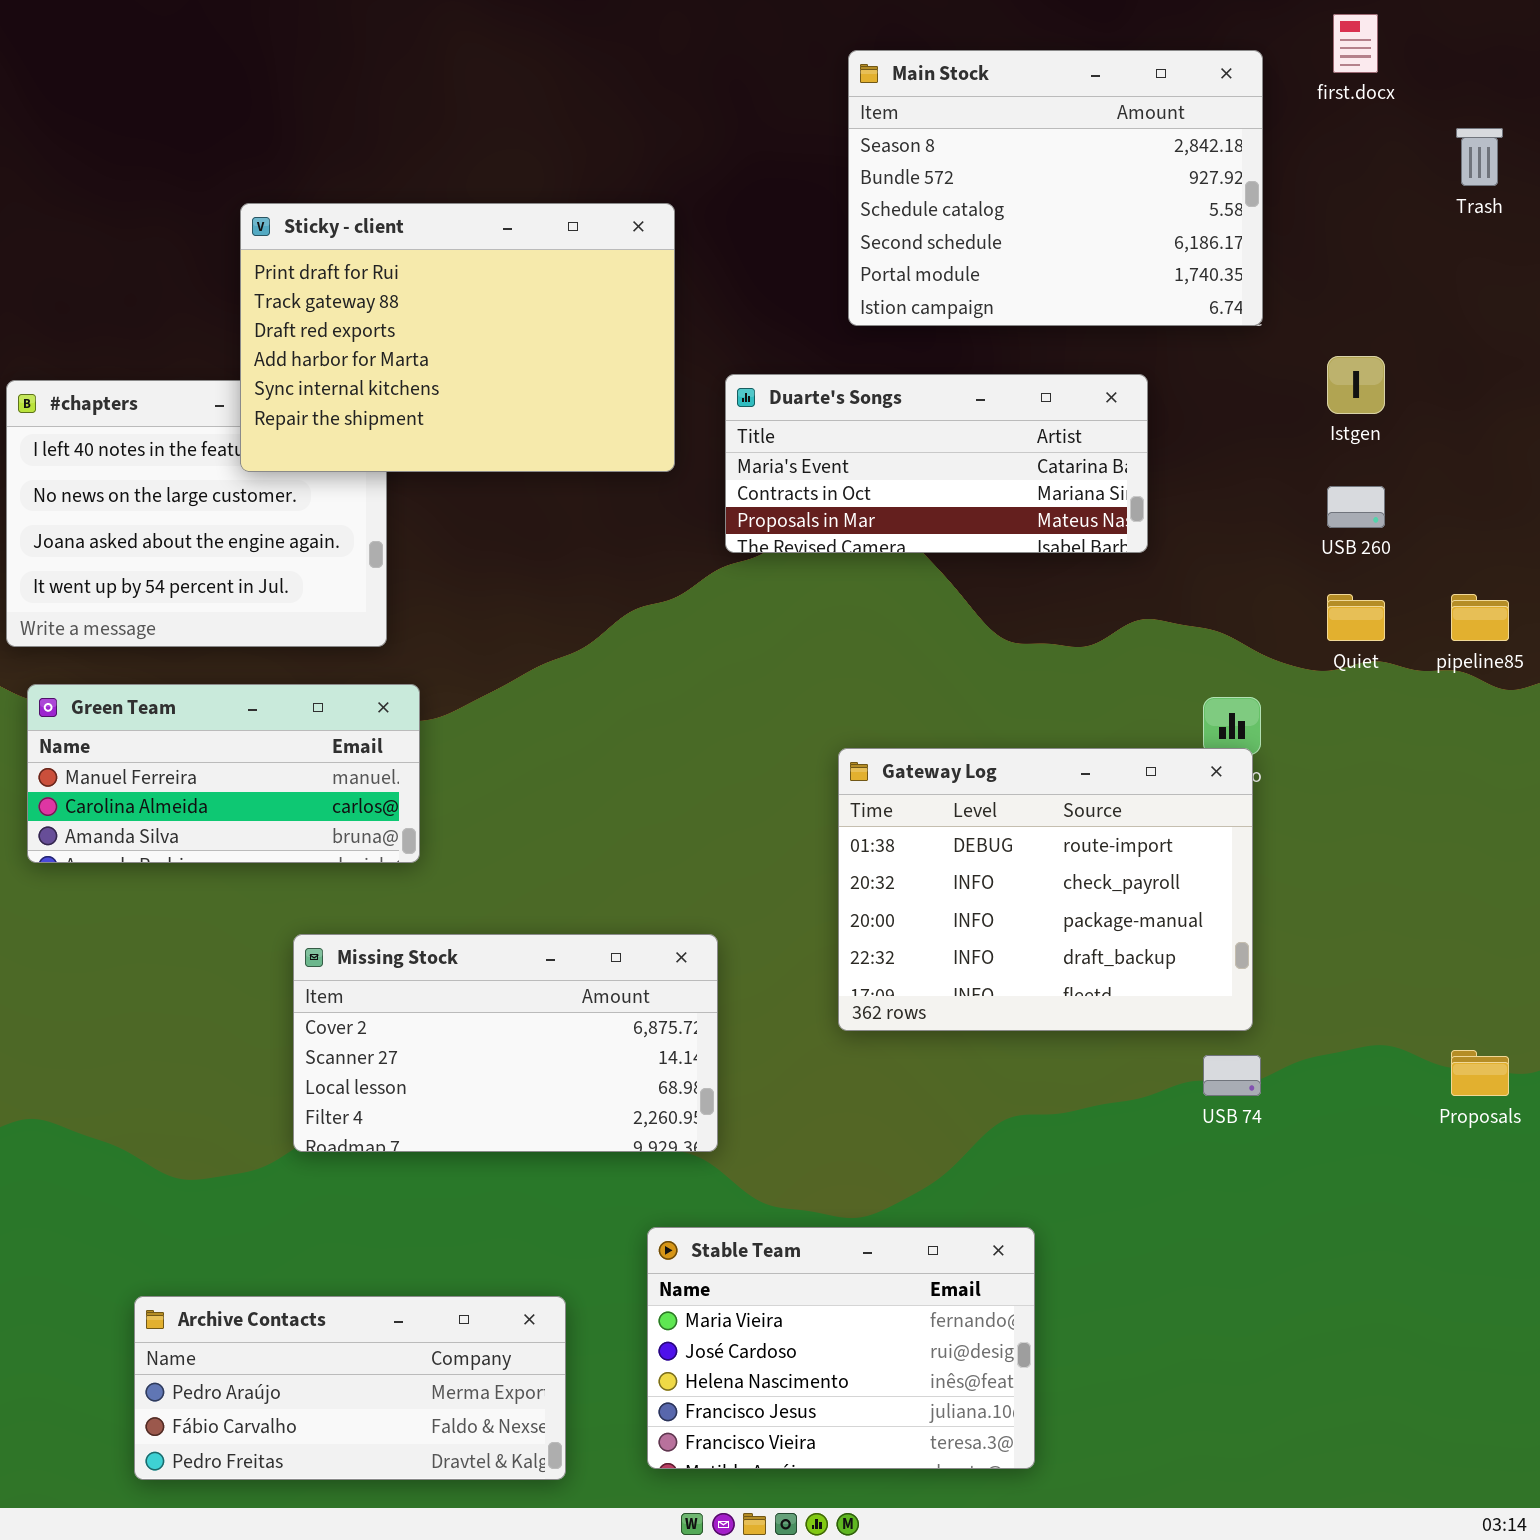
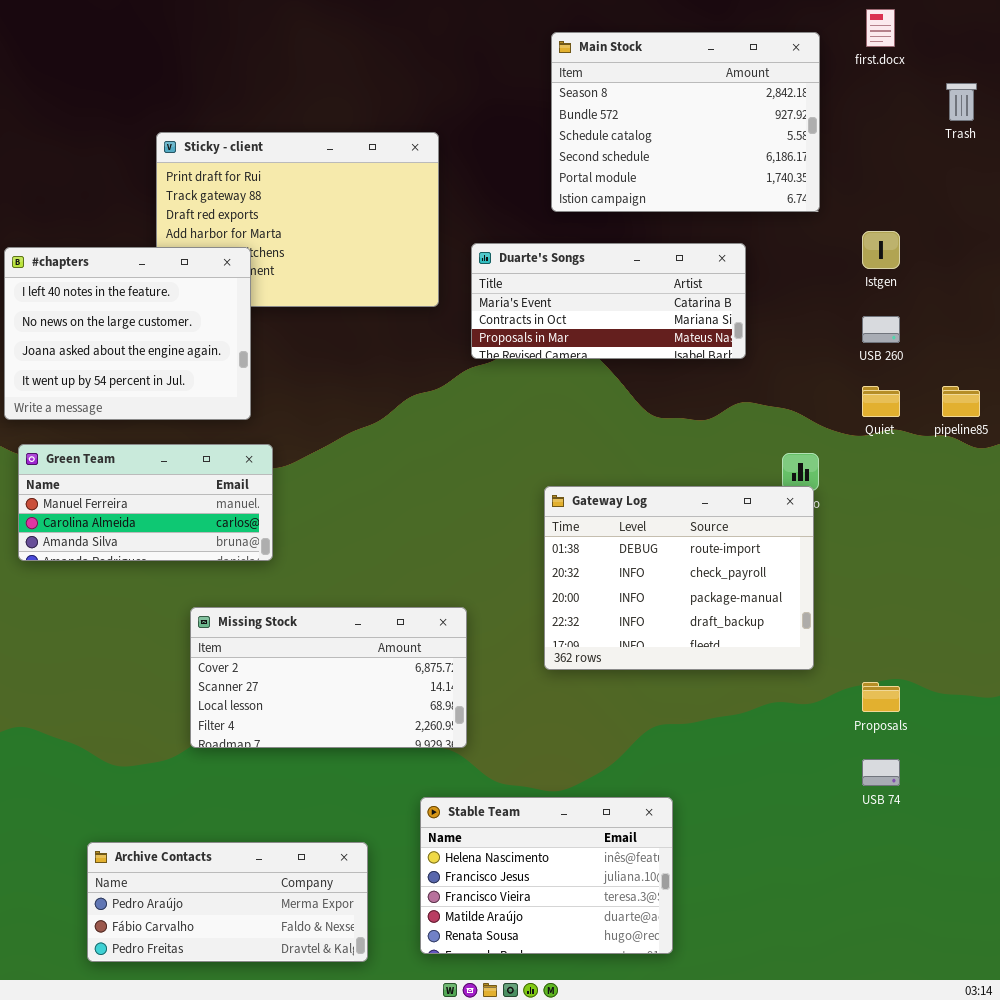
#chapters: [6,380,387,647] -> [4,247,251,420], raised
Proposals: [1451,1050,1509,1096] -> [862,682,900,712], moved
USB 74: [1203,1055,1261,1096] -> [862,759,900,786], moved
Stable Team: [647,1227,1035,1469] -> [420,797,673,954], scrolled down 2 rows

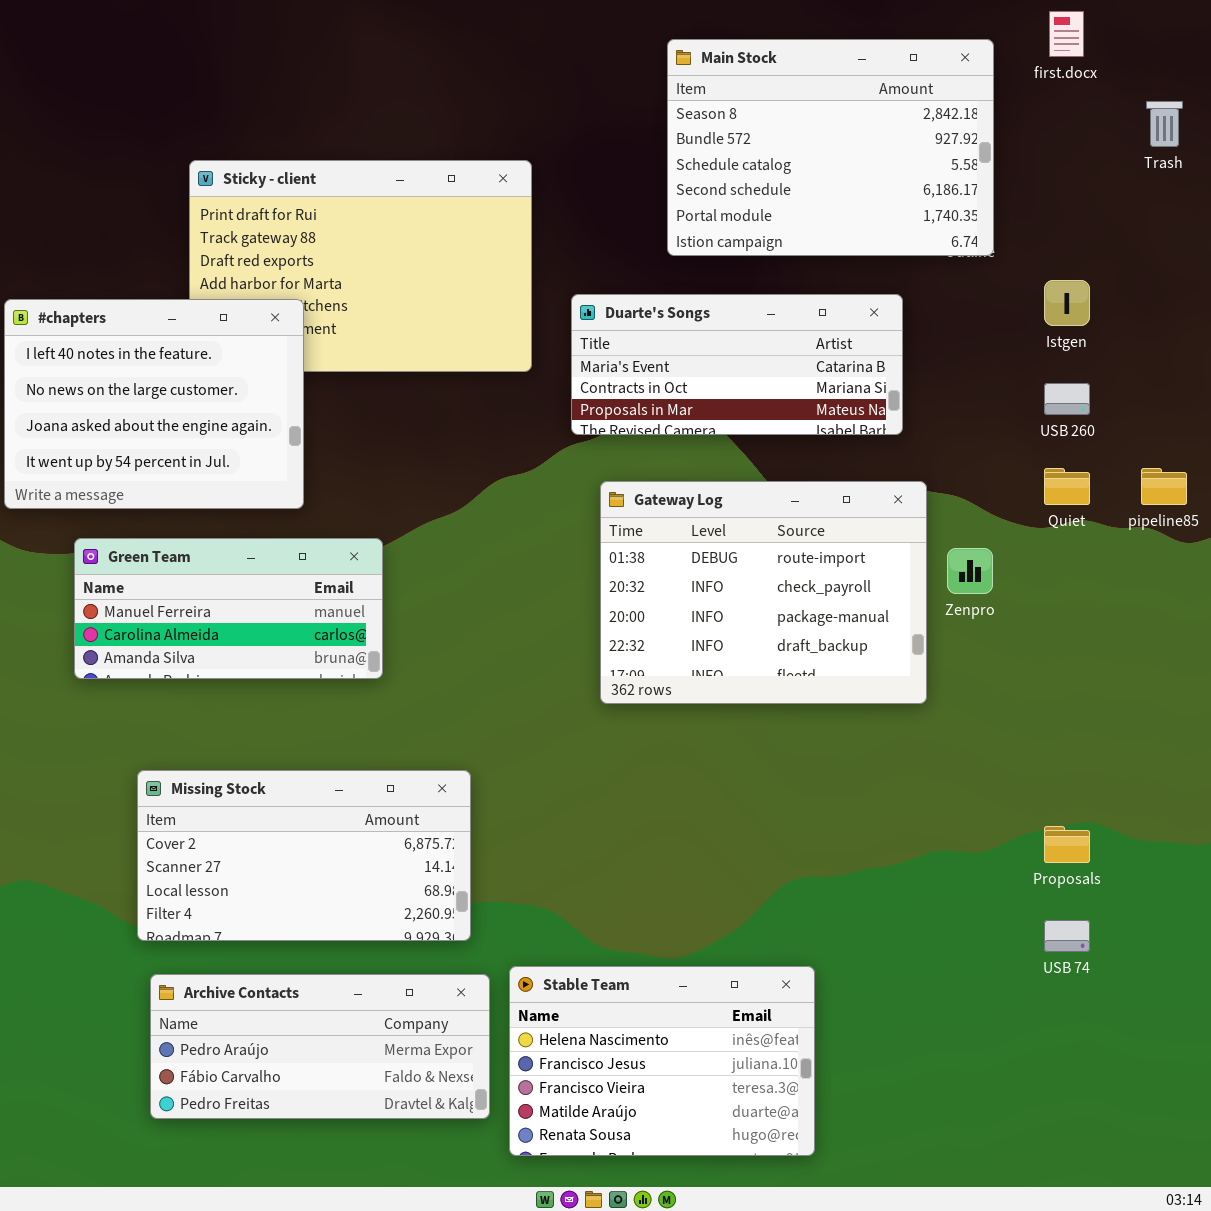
Green Team: [18,444,273,561] -> [74,538,383,679], moved
Gateway Log: [544,486,814,670] -> [600,481,927,704], moved
Missing Stock: [190,607,467,748] -> [137,770,471,941], moved
Archive Contacts: [87,842,368,962] -> [150,974,490,1119], moved

